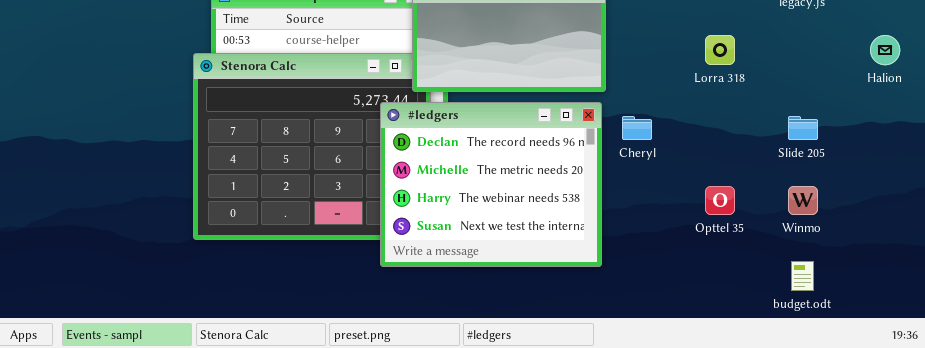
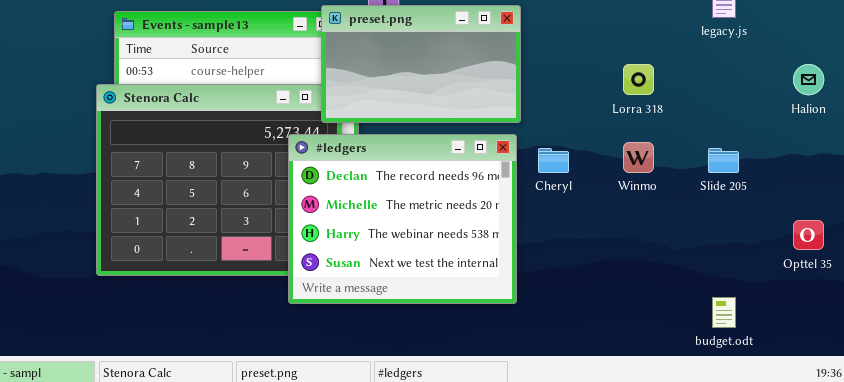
Opttel 35: [705,186,735,215] -> [793,220,824,250], moved
Winmo: [788,186,818,215] -> [623,142,654,173], moved

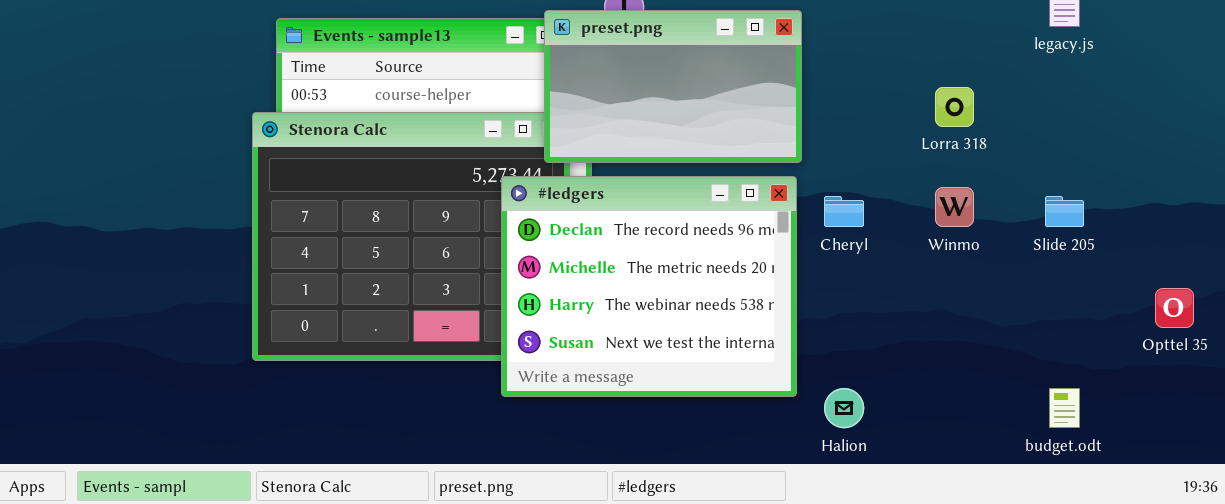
Halion: [793,64,824,95] -> [824,388,864,428], moved

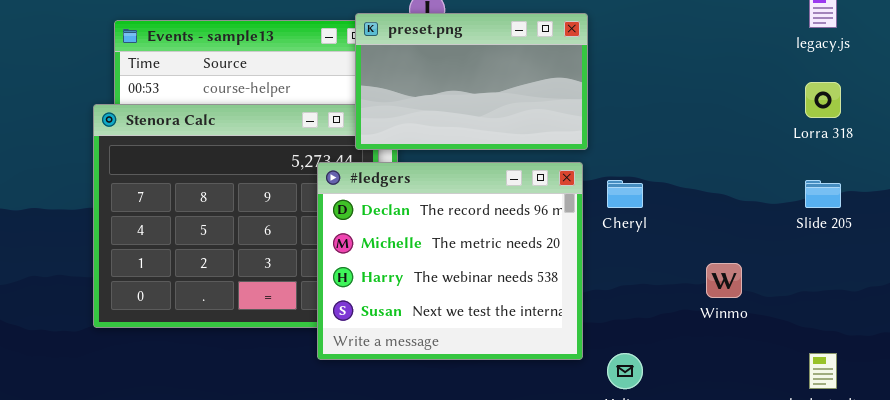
Lorra 318: [935,87,974,127] -> [805,82,841,118], moved
Winmo: [935,187,974,227] -> [706,263,742,298], moved

